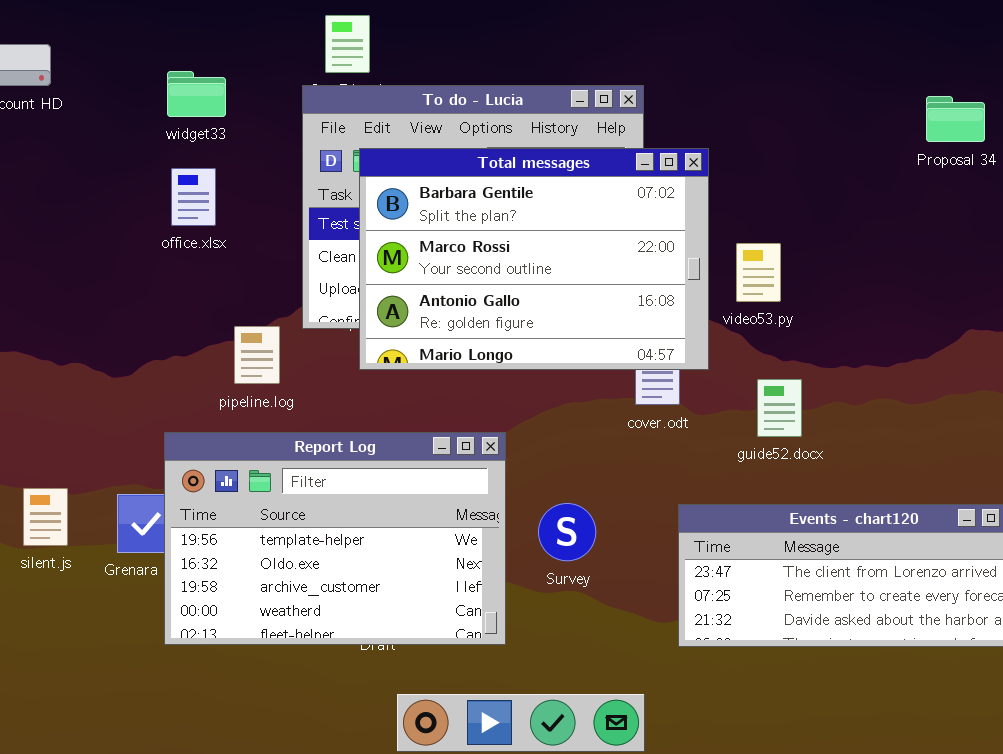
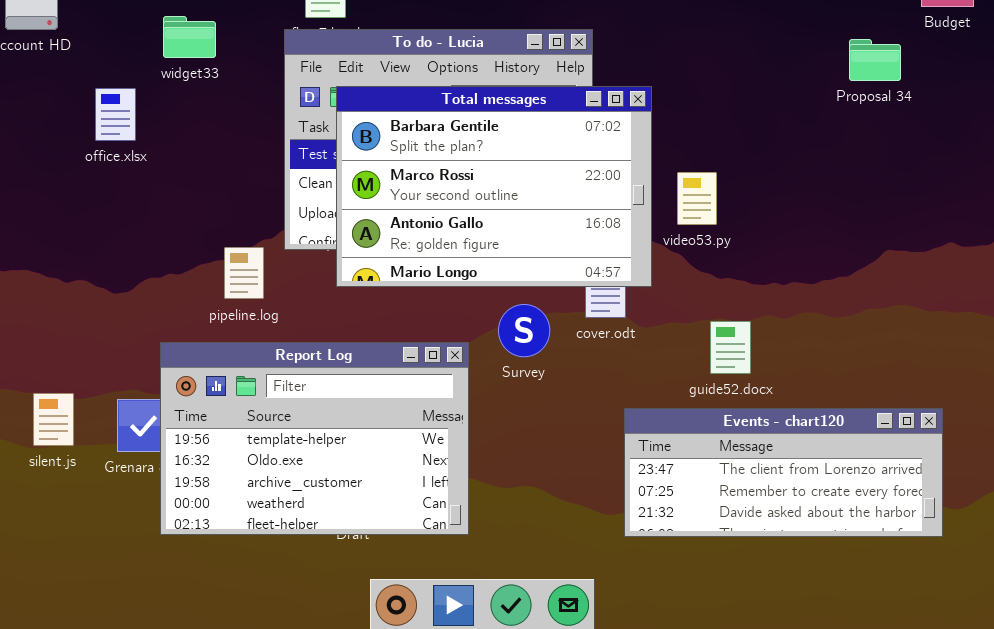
office.xlsx: [171,168,216,226] -> [95,88,136,141], moved
guide52.docx: [757,379,802,437] -> [710,321,751,374], moved
Survey: [538,503,596,561] -> [498,304,550,357], moved

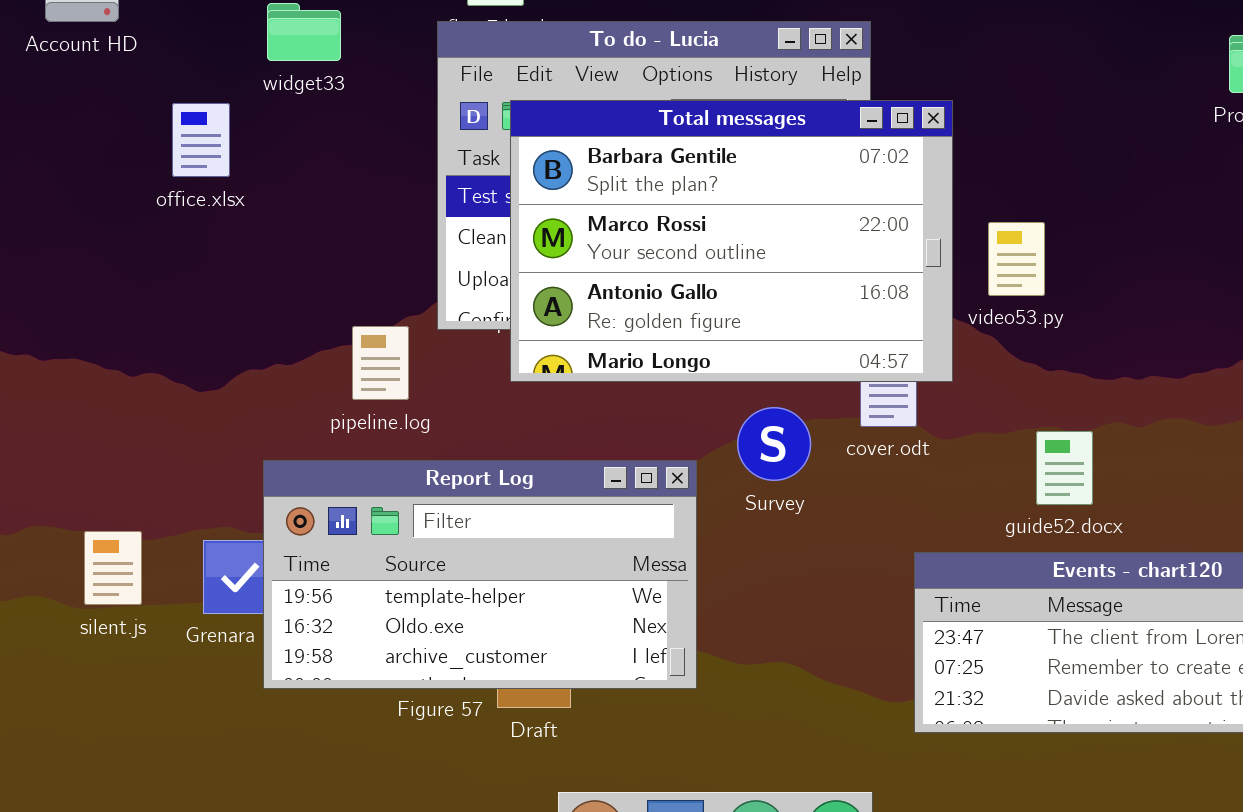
Report Log: [160,342,469,535] -> [263,460,697,689], resized

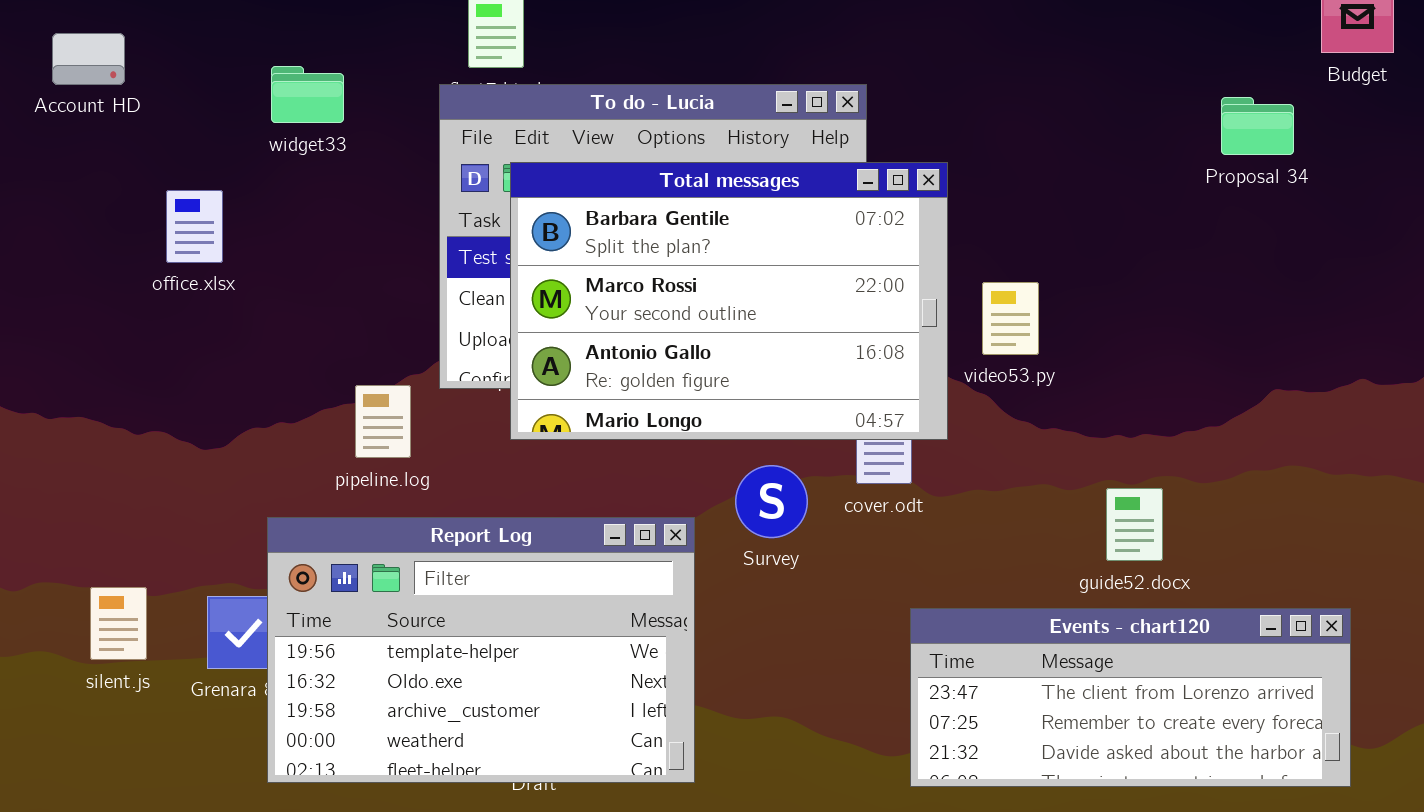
office.xlsx: [172,103,230,177] -> [166,190,223,263], moved
guide52.docx: [1036,431,1093,505] -> [1106,488,1163,561], moved
Report Log: [263,460,697,689] -> [267,517,695,783], resized

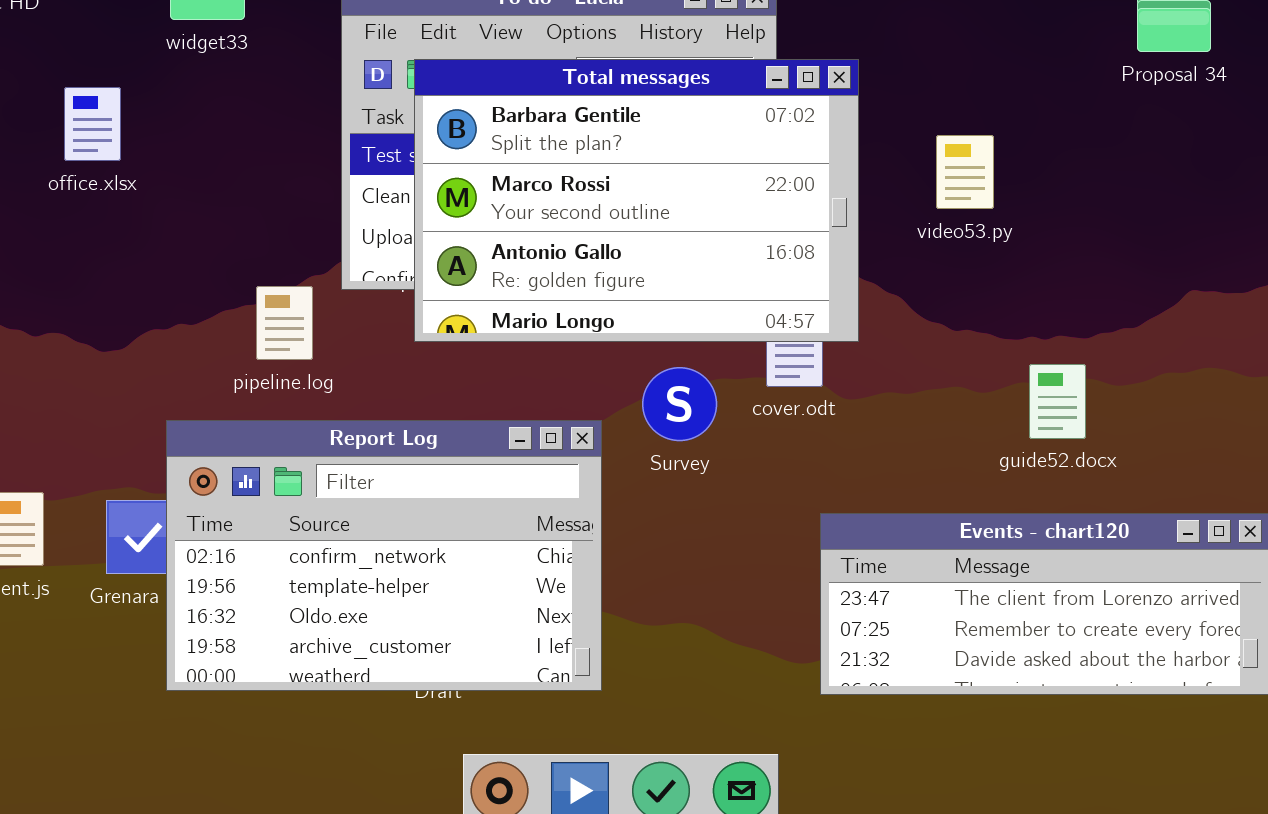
video53.py: [982,282,1039,355] -> [936,135,994,209], moved
guide52.docx: [1106,488,1163,561] -> [1029,364,1086,439], moved
Report Log: [267,517,695,783] -> [166,420,602,691], scrolled up 1 row

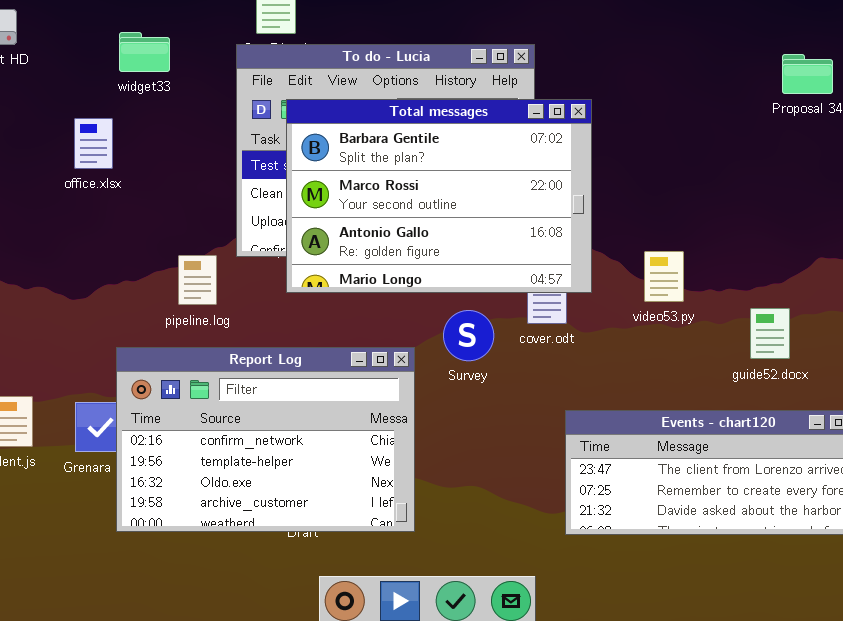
office.xlsx: [64,87,121,161] -> [74,118,113,169], moved
video53.py: [936,135,994,209] -> [644,251,684,302], moved
guide52.docx: [1029,364,1086,439] -> [750,308,790,359], moved

